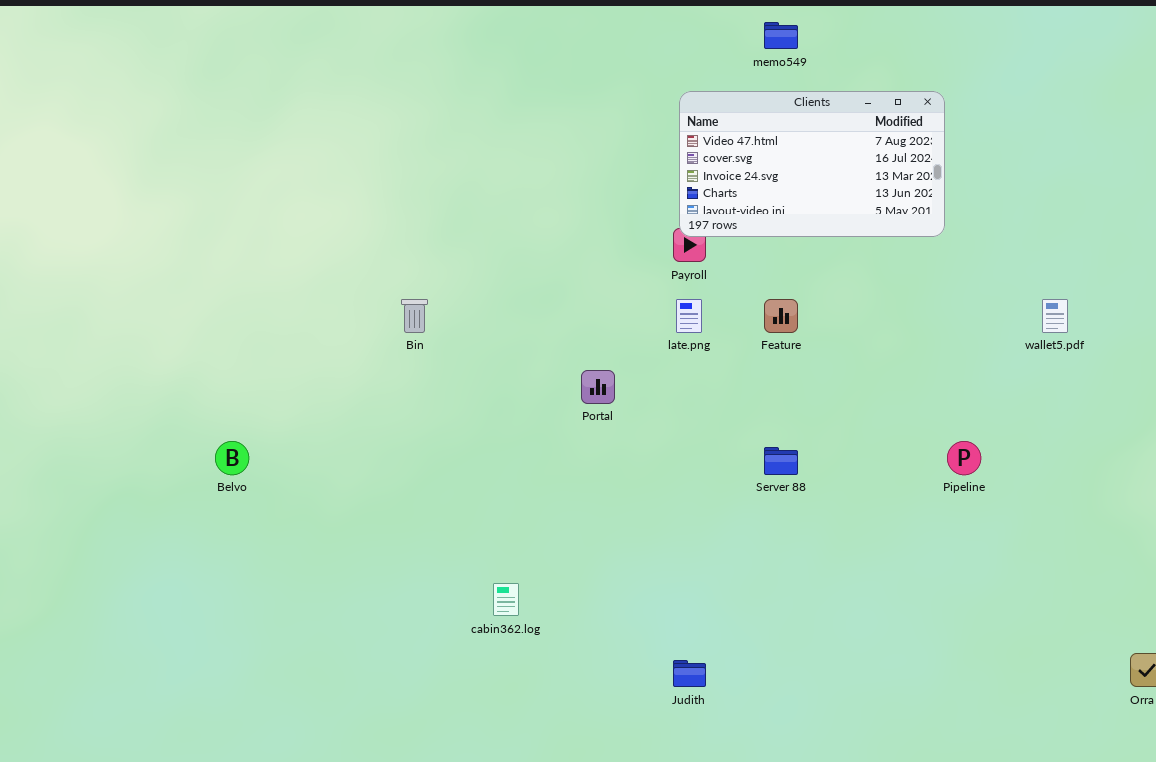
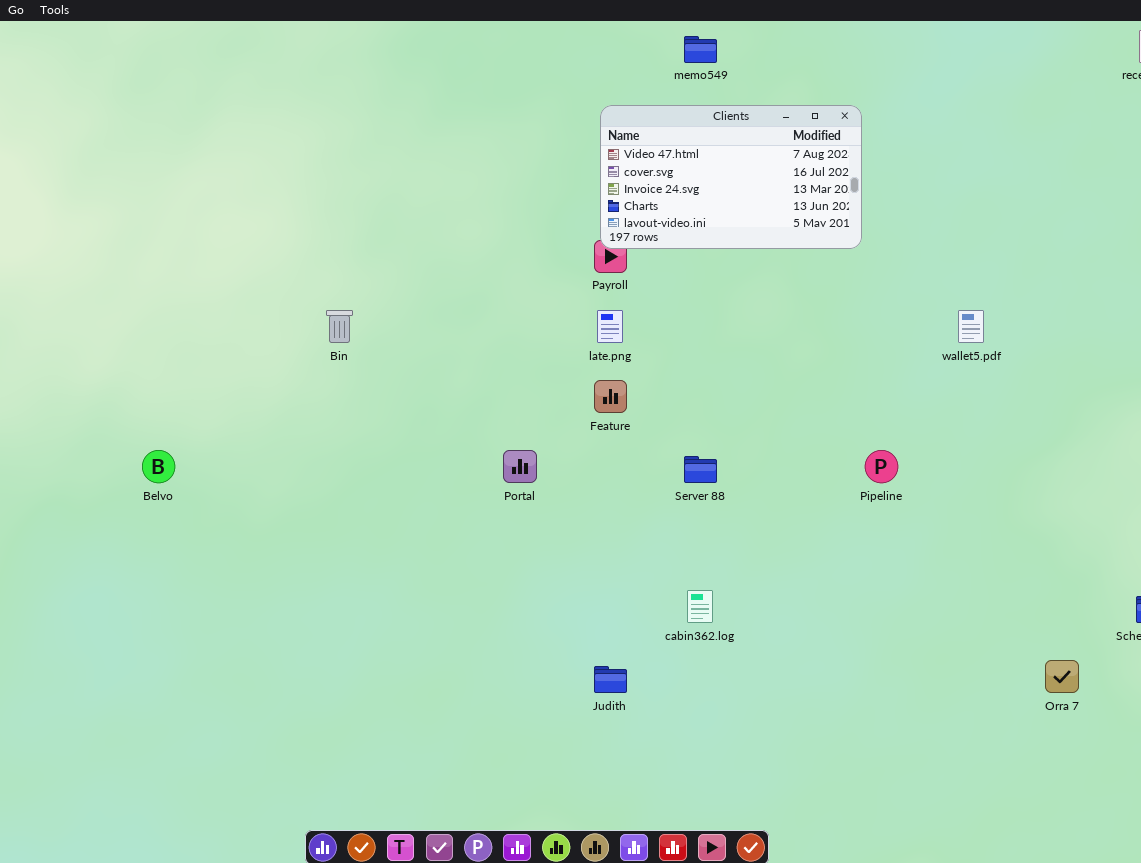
Feature: [764,299,798,333] -> [594,380,627,413], moved
Portal: [581,370,615,404] -> [503,450,537,483], moved
cabin362.log: [493,583,519,616] -> [687,590,713,623], moved

